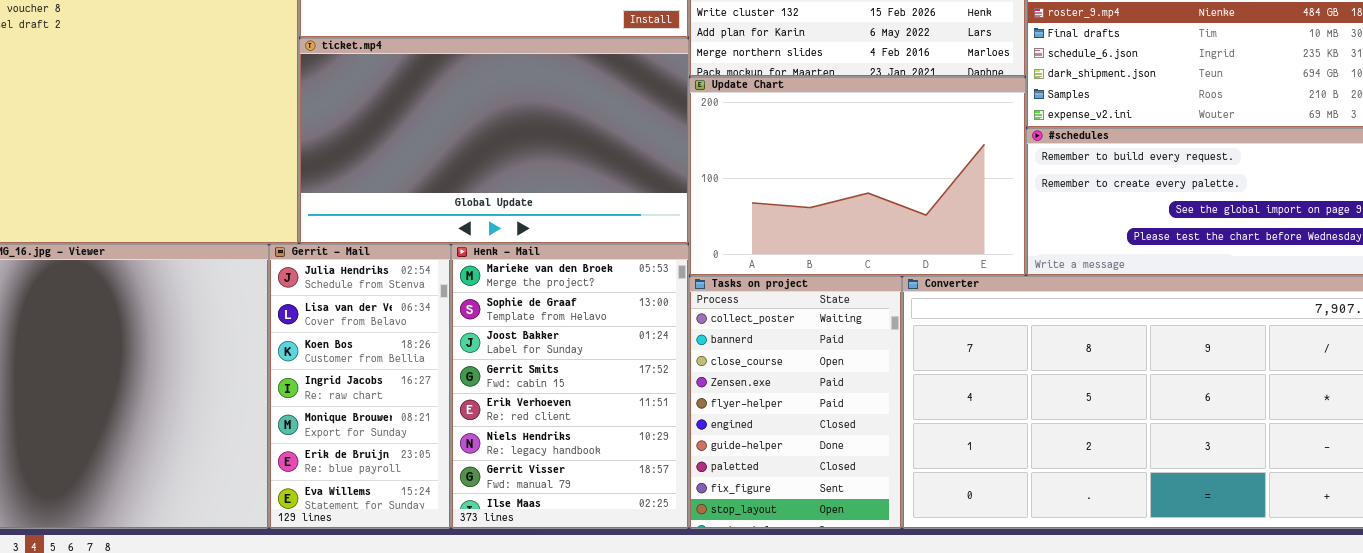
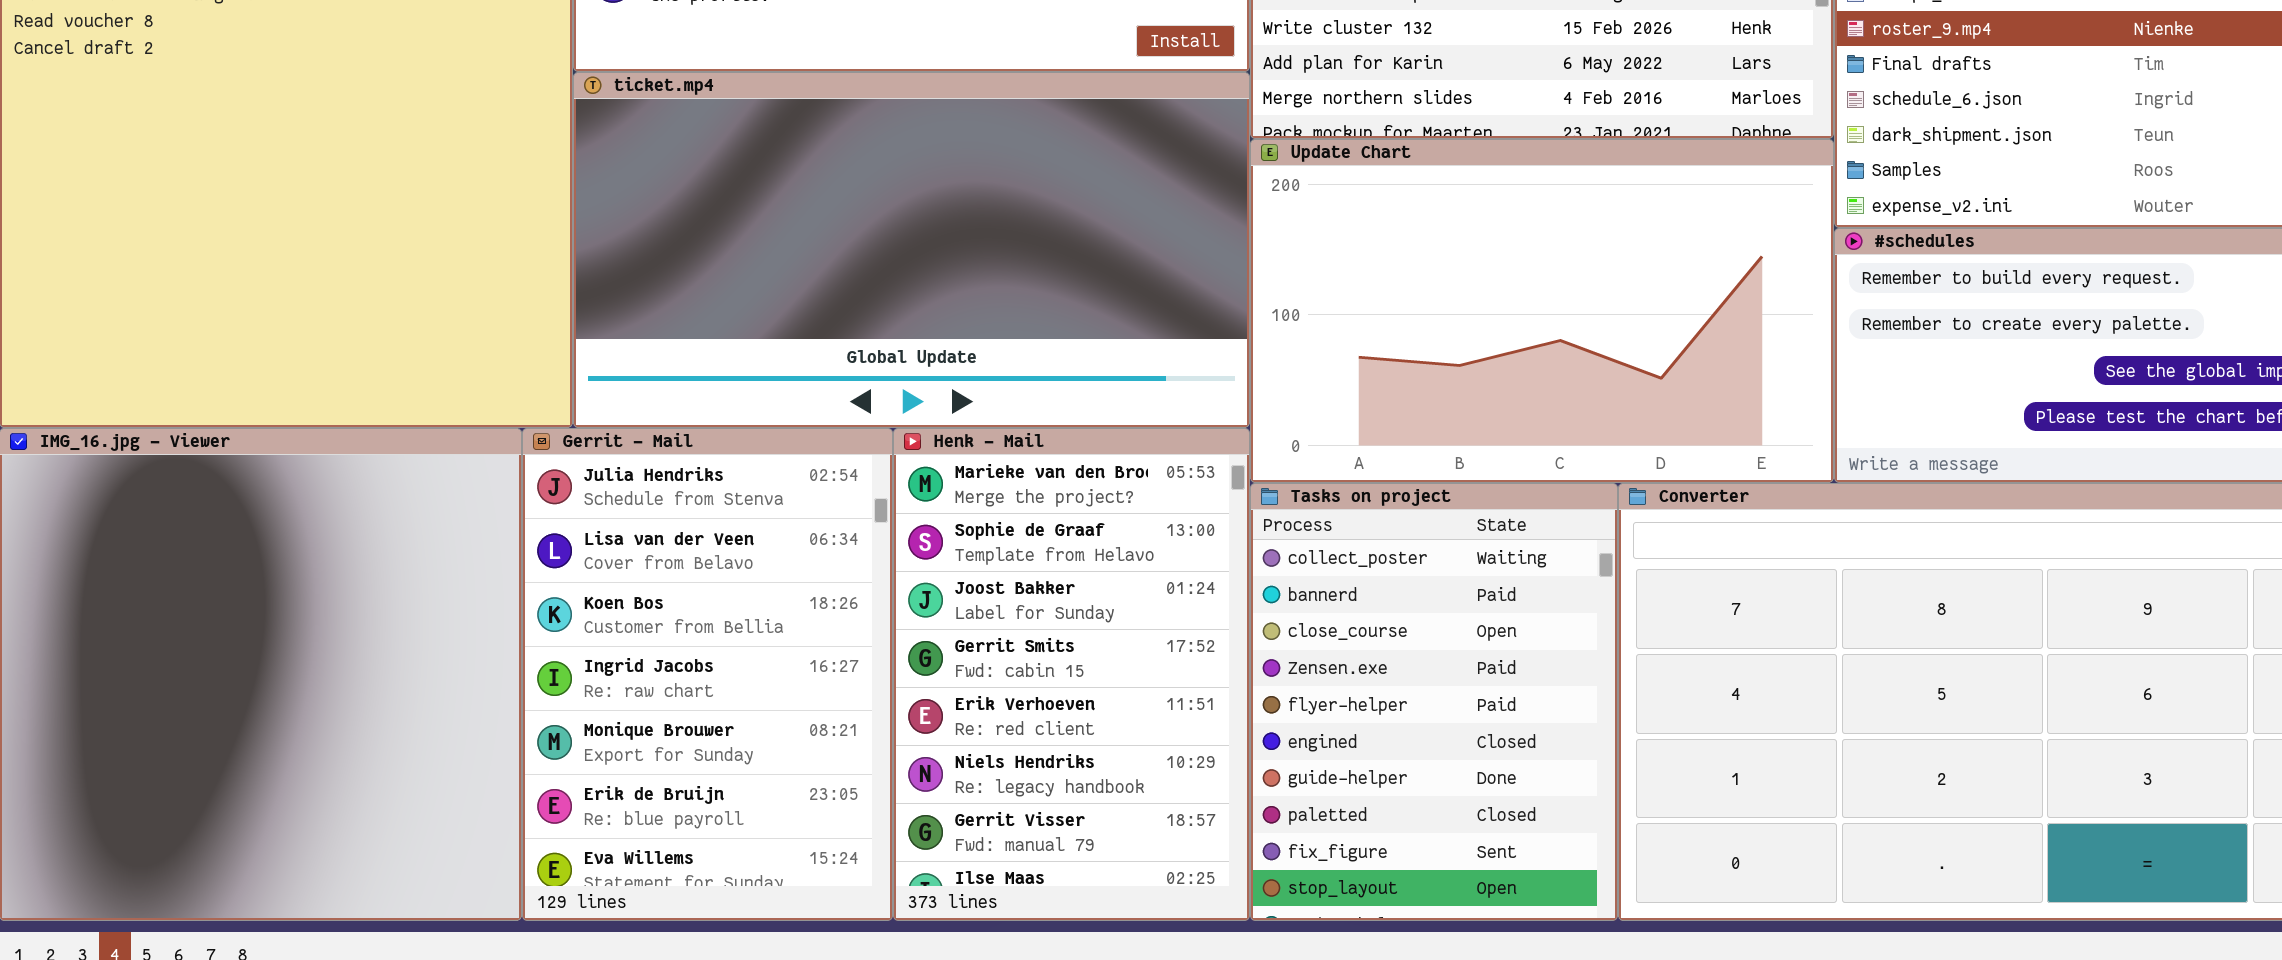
Gerrit - Mail: [269,244,451,529] -> [522,428,893,921], resized
Henk - Mail: [451,244,689,529] -> [893,428,1250,921], resized

